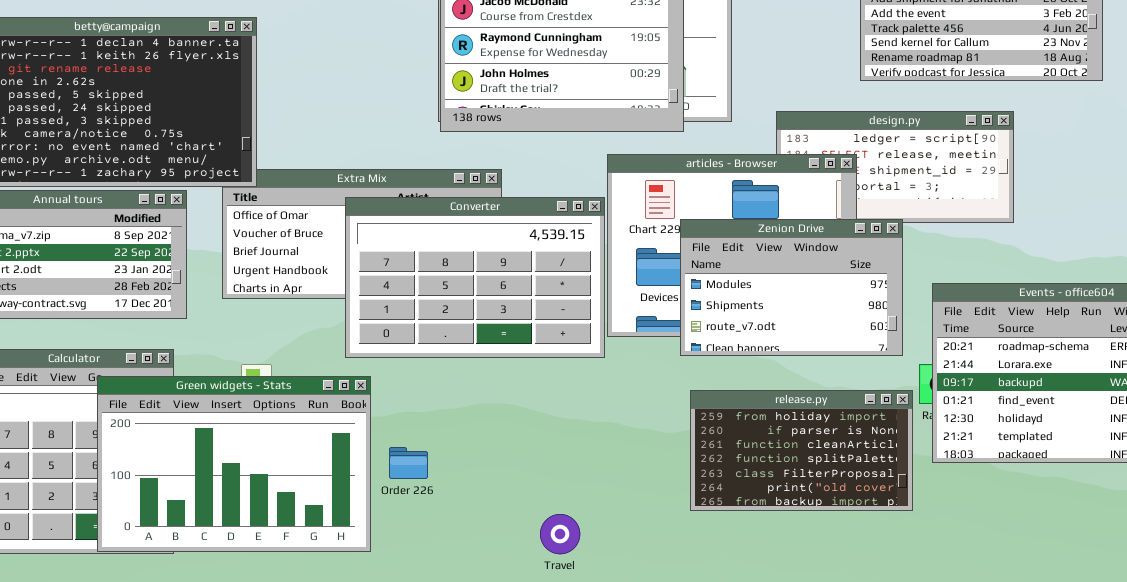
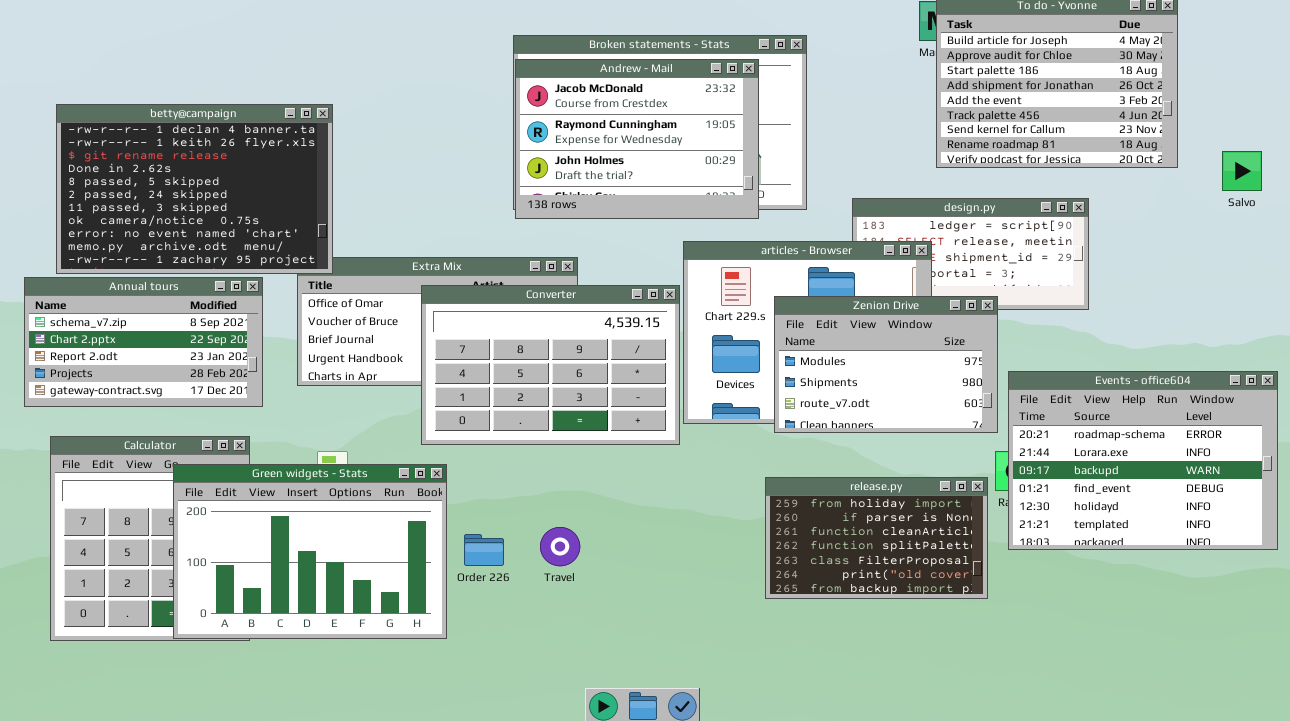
Zenion Drive: [680,219,903,356] -> [774,296,998,433], moved
Travel: [540,514,580,554] -> [540,527,580,566], moved

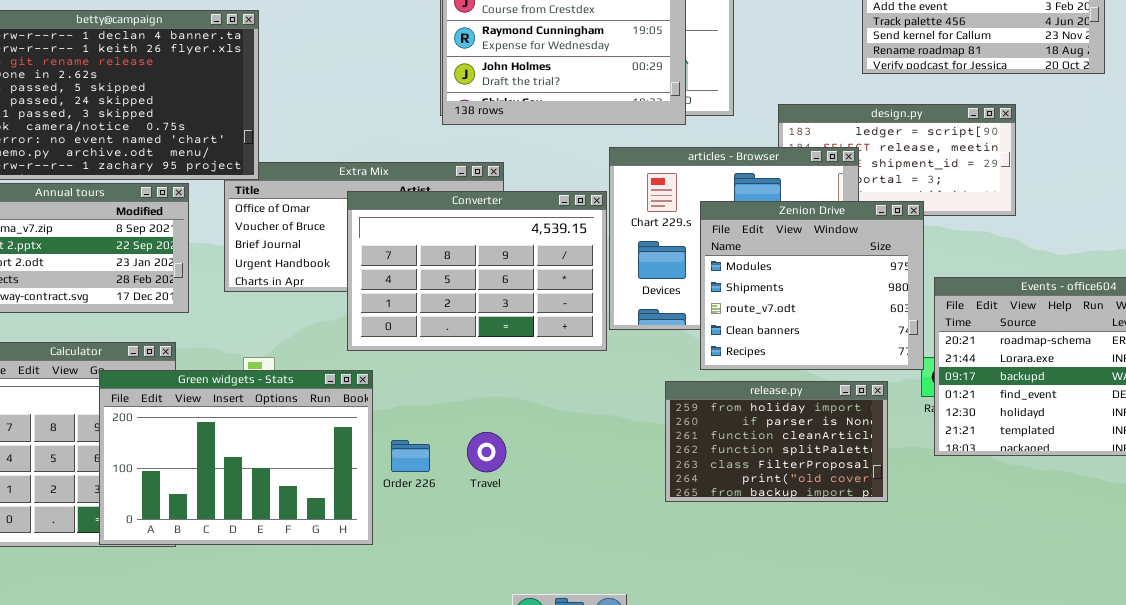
Zenion Drive: [774,296,998,433] -> [700,201,924,370], resized
release.py: [765,477,988,599] -> [665,381,888,502], moved

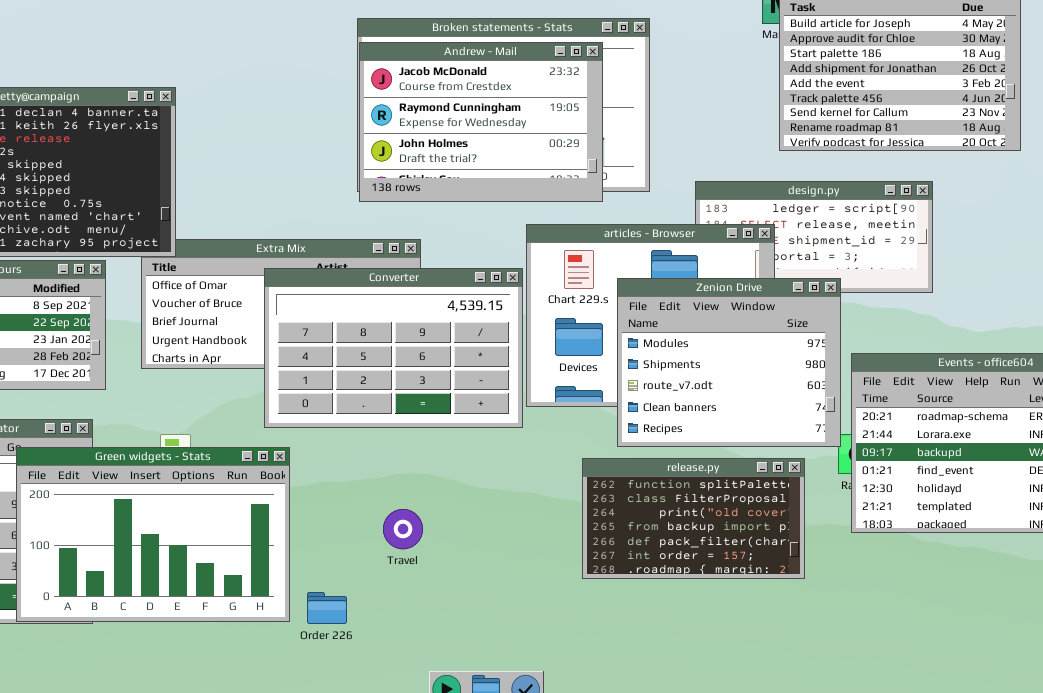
release.py: [665,381,888,502] -> [582,458,805,579], scrolled down 3 rows
Order 226: [391,440,430,472] -> [307,592,347,624], moved

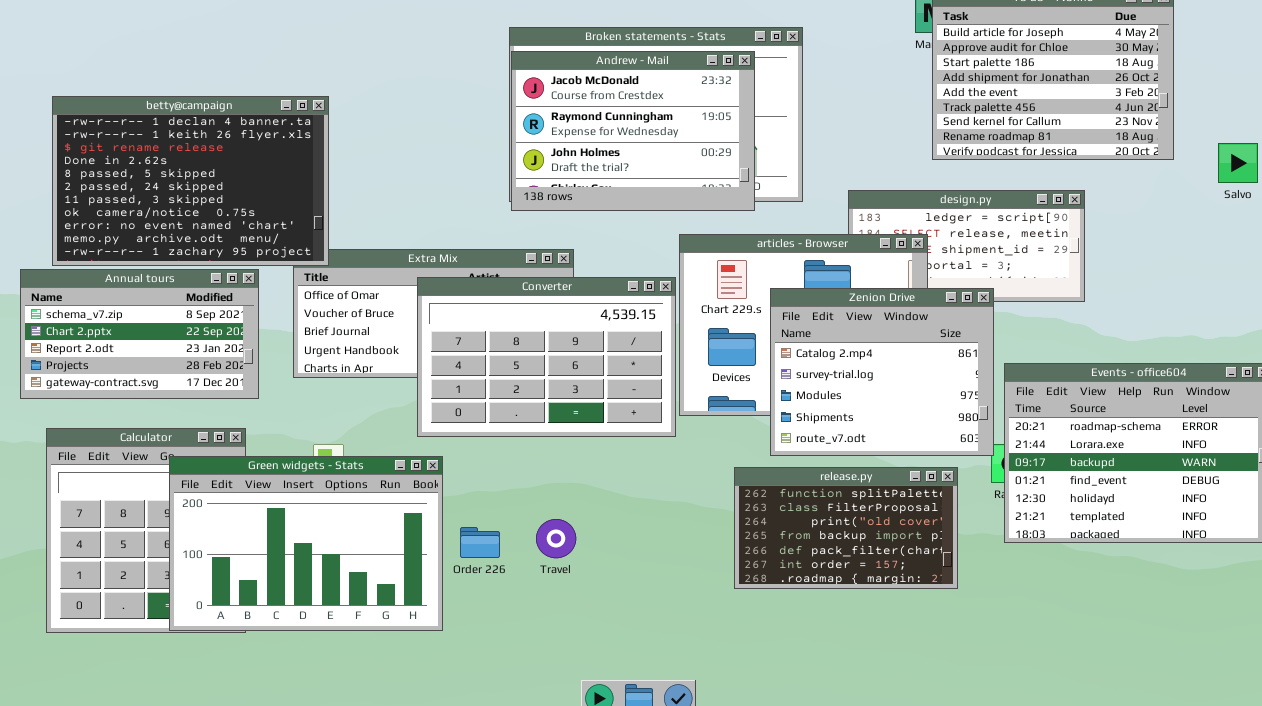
Zenion Drive: [617,278,841,447] -> [770,288,994,456], scrolled up 2 rows
Order 226: [307,592,347,624] -> [460,527,500,558], moved

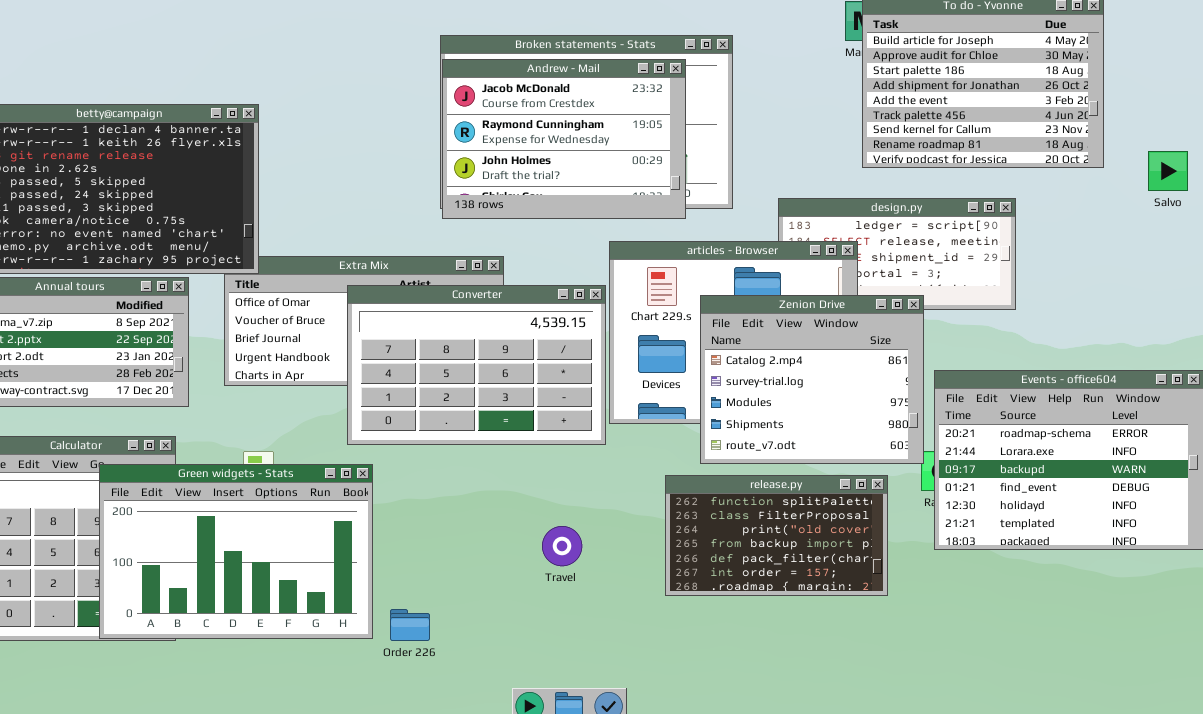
Travel: [536,519,576,558] -> [542,526,582,566], moved
Order 226: [460,527,500,558] -> [390,609,430,641], moved

